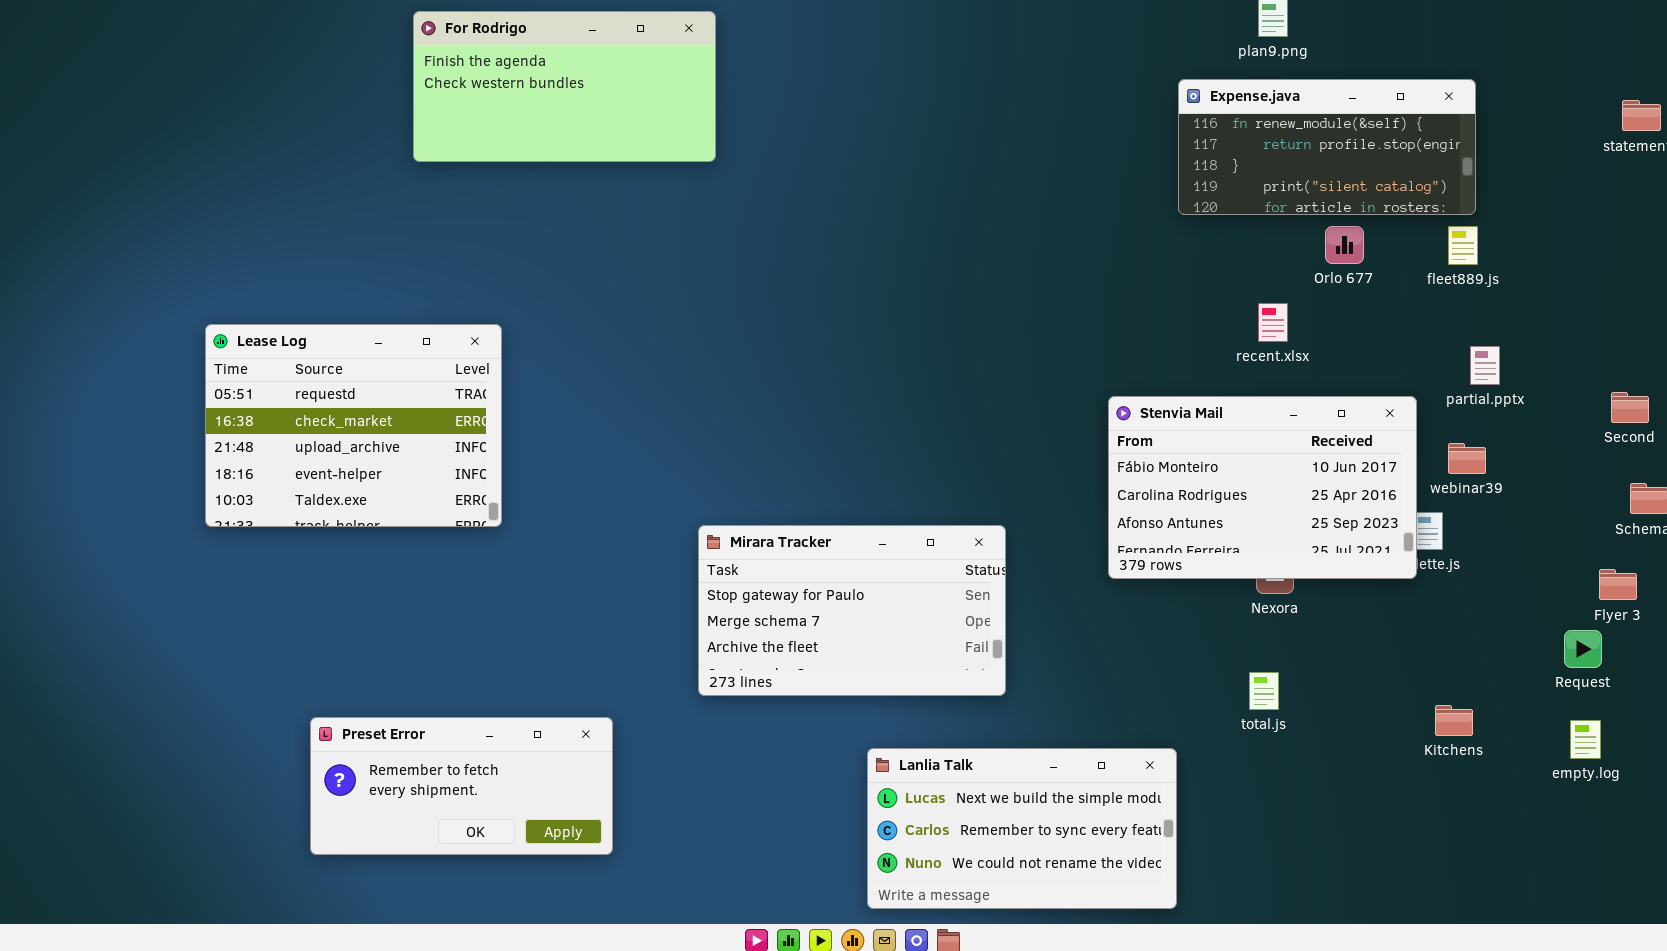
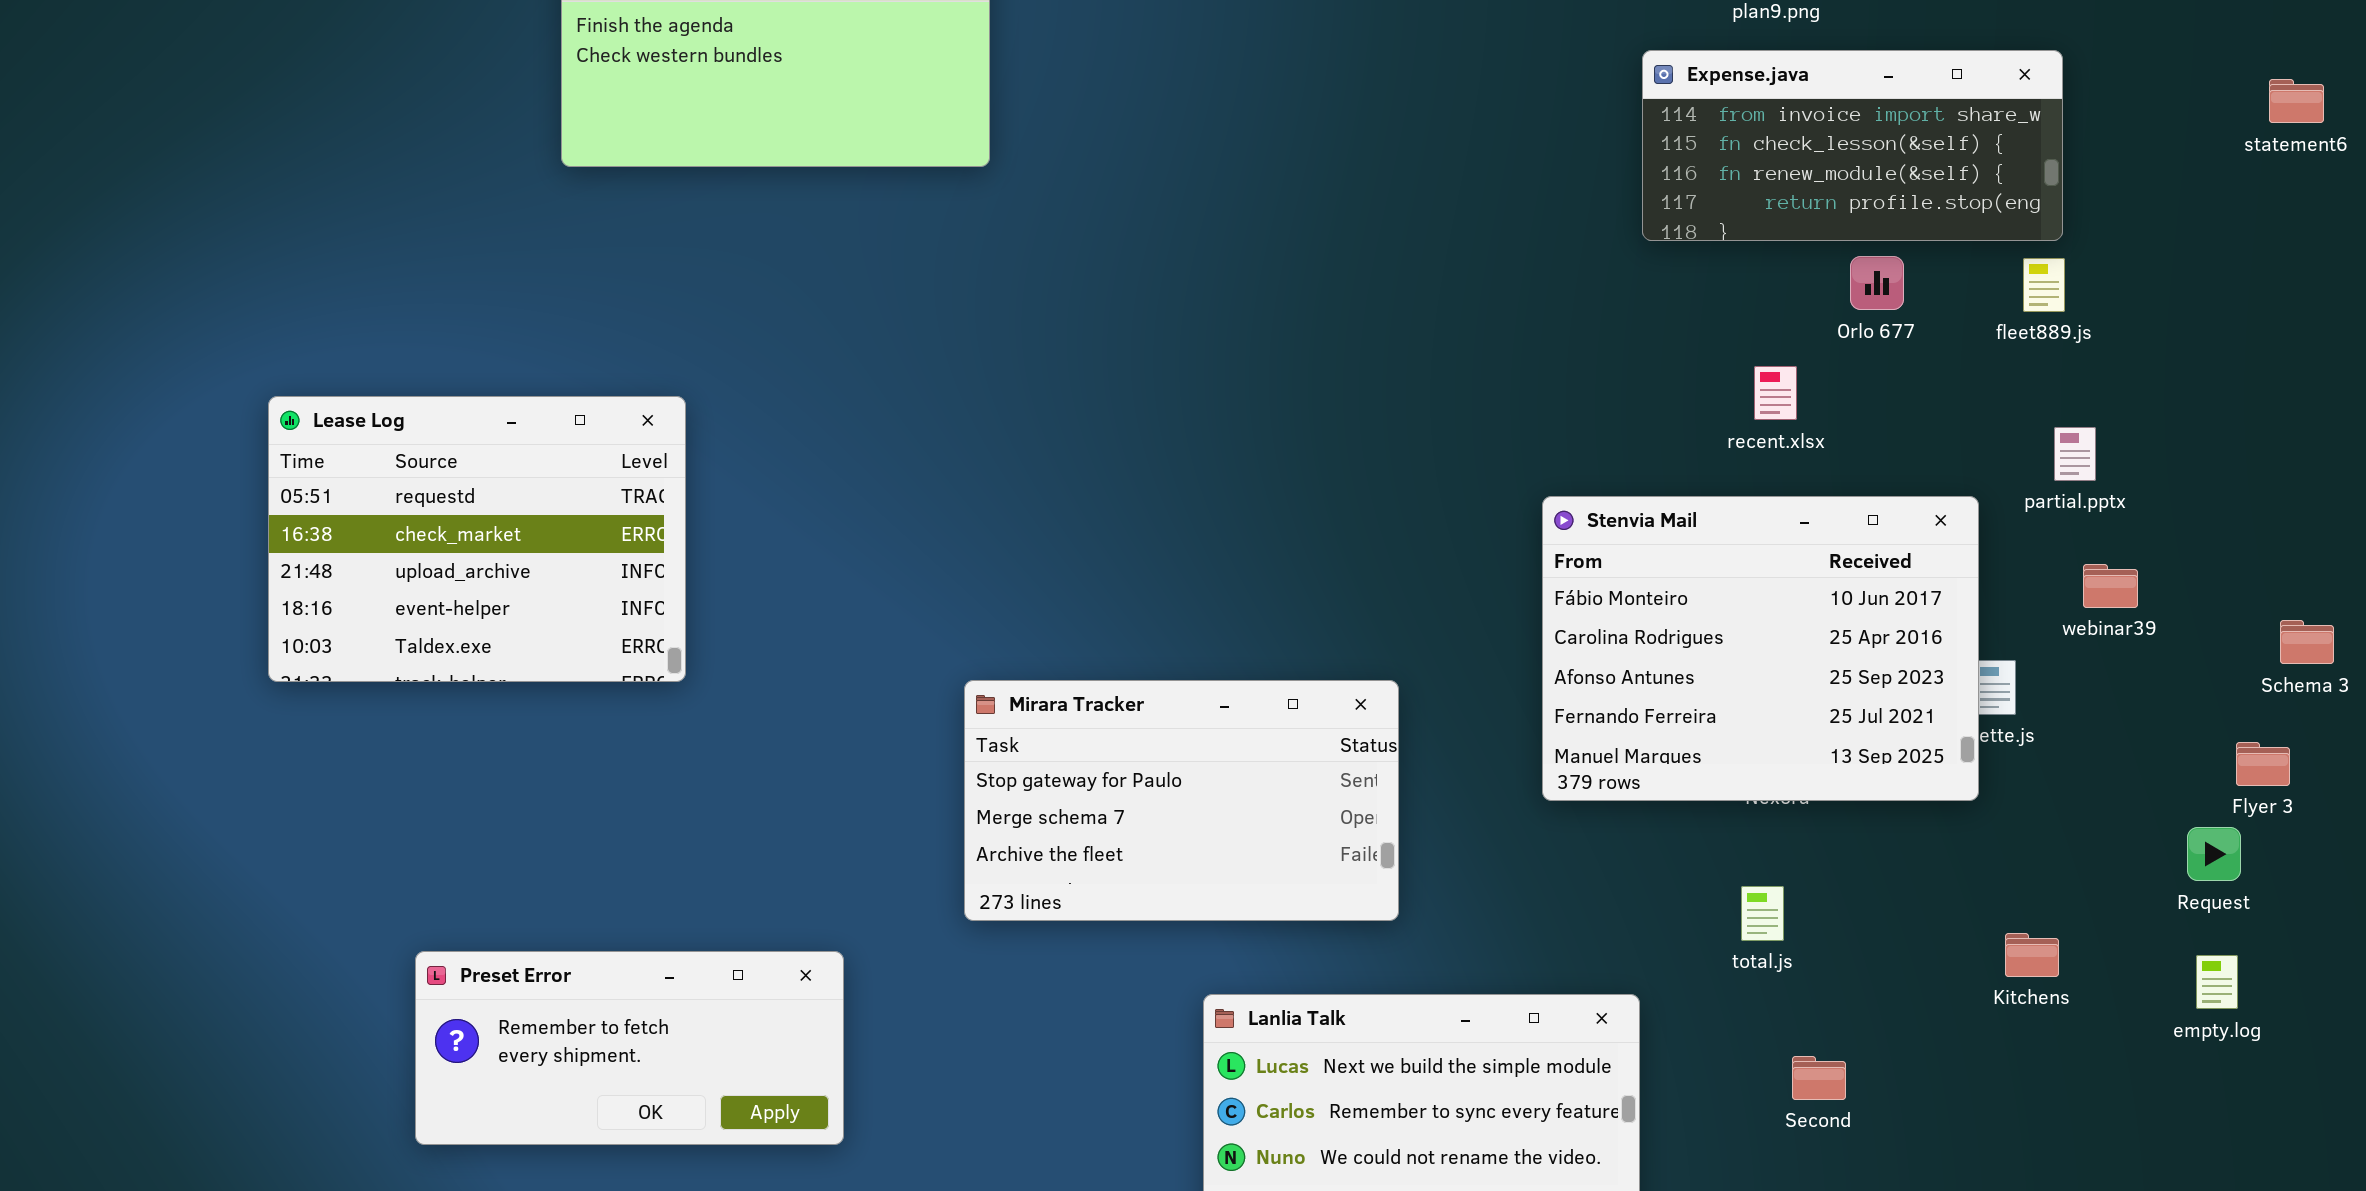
Expense.java: [1178,79,1476,215] -> [1642,50,2063,241], scrolled up 2 rows
Second: [1611,392,1649,423] -> [1792,1056,1846,1100], moved
Stenvia Mail: [1108,396,1417,579] -> [1542,496,1979,801], resized
webinar39: [1448,443,1486,474] -> [2083,564,2138,608], moved

